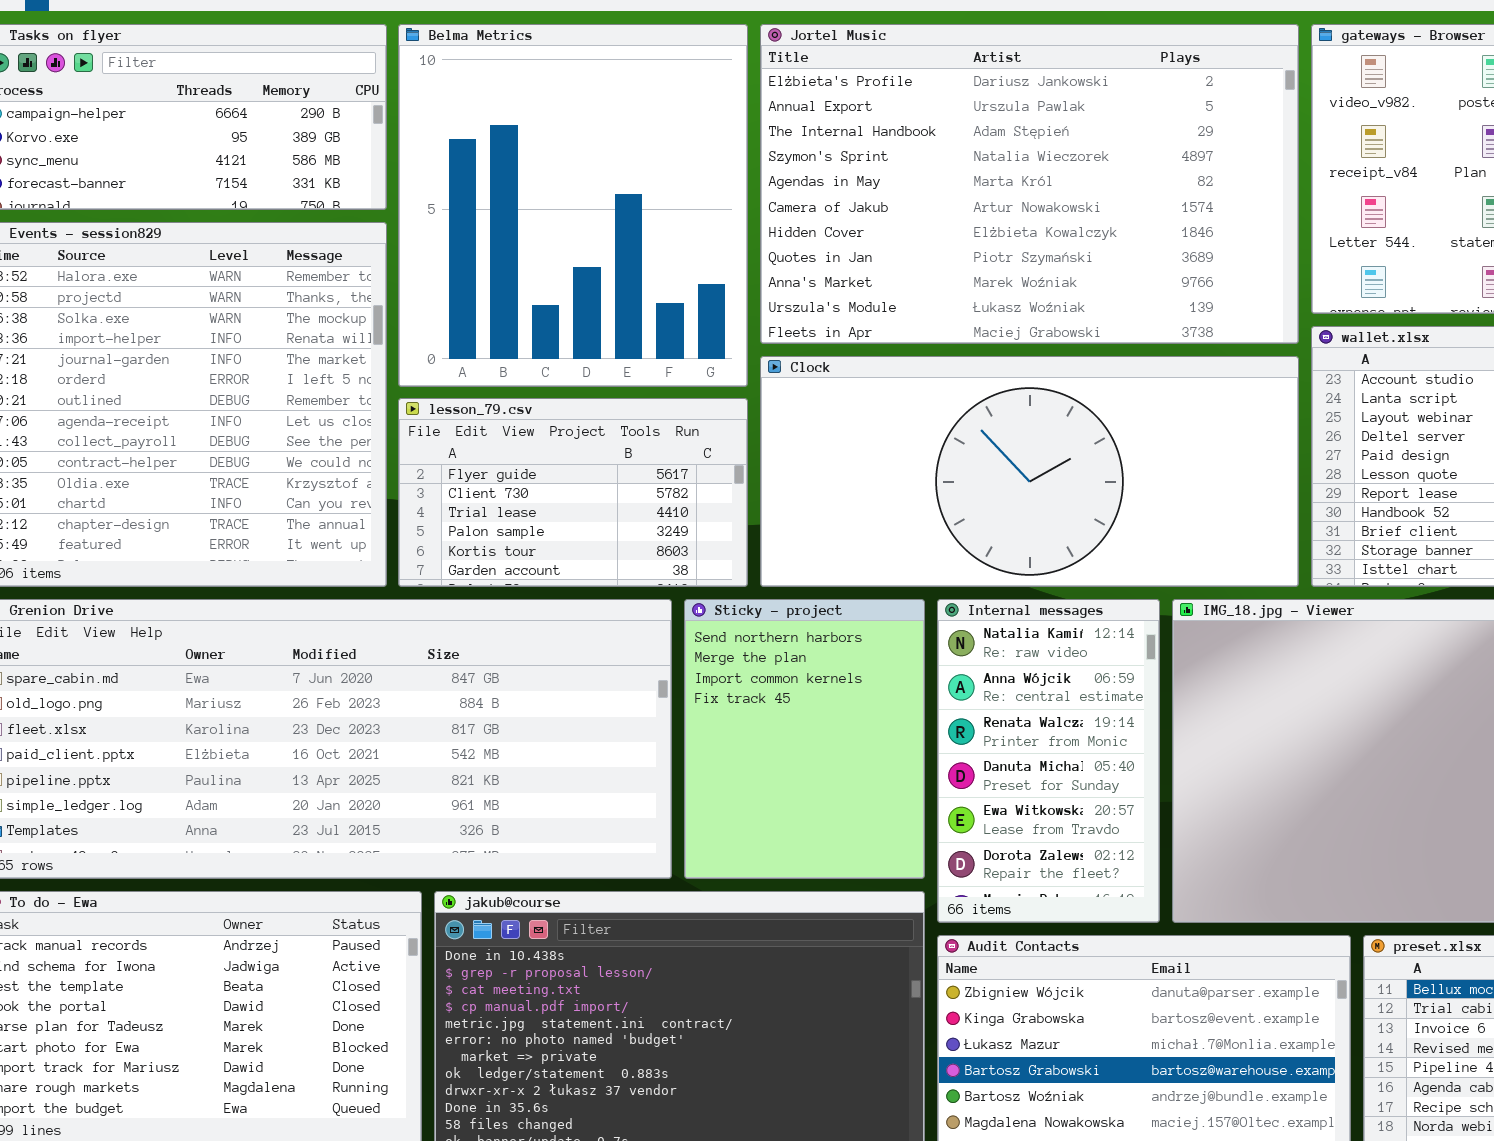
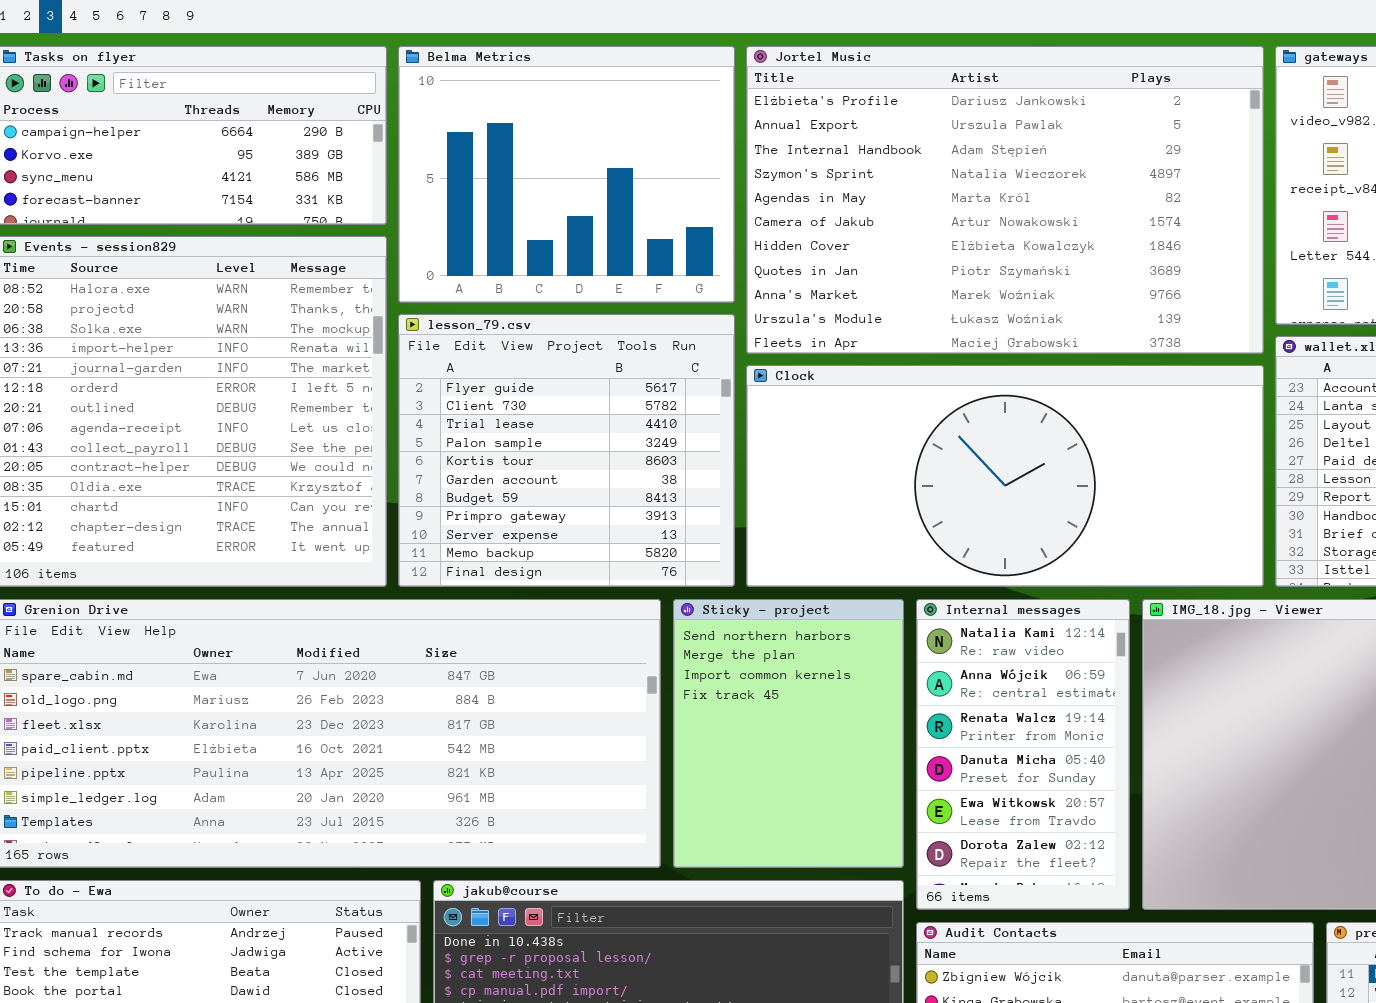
Belma Metrics: [398,24,748,387] -> [398,46,735,303], resized
lesson_79.csv: [398,398,748,587] -> [398,314,735,587], resized

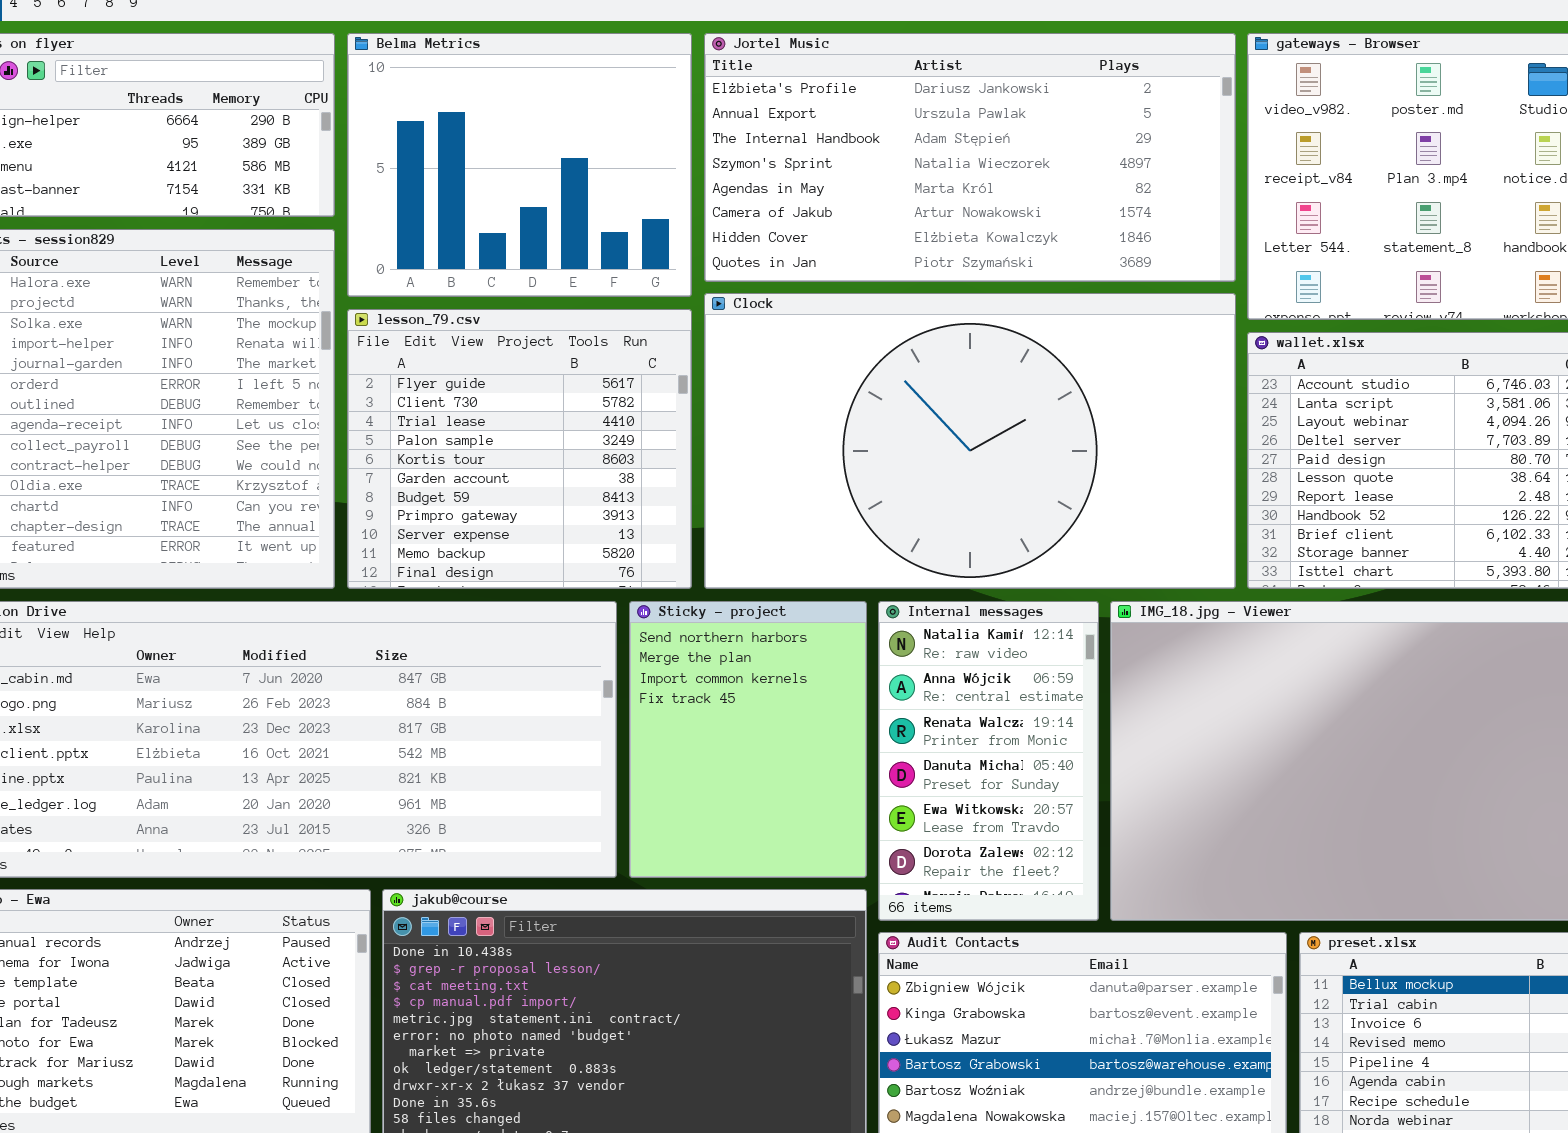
Jortel Music: [746,46,1264,354] -> [704,33,1236,282], resized
Clock: [746,365,1264,587] -> [704,293,1236,589], resized

